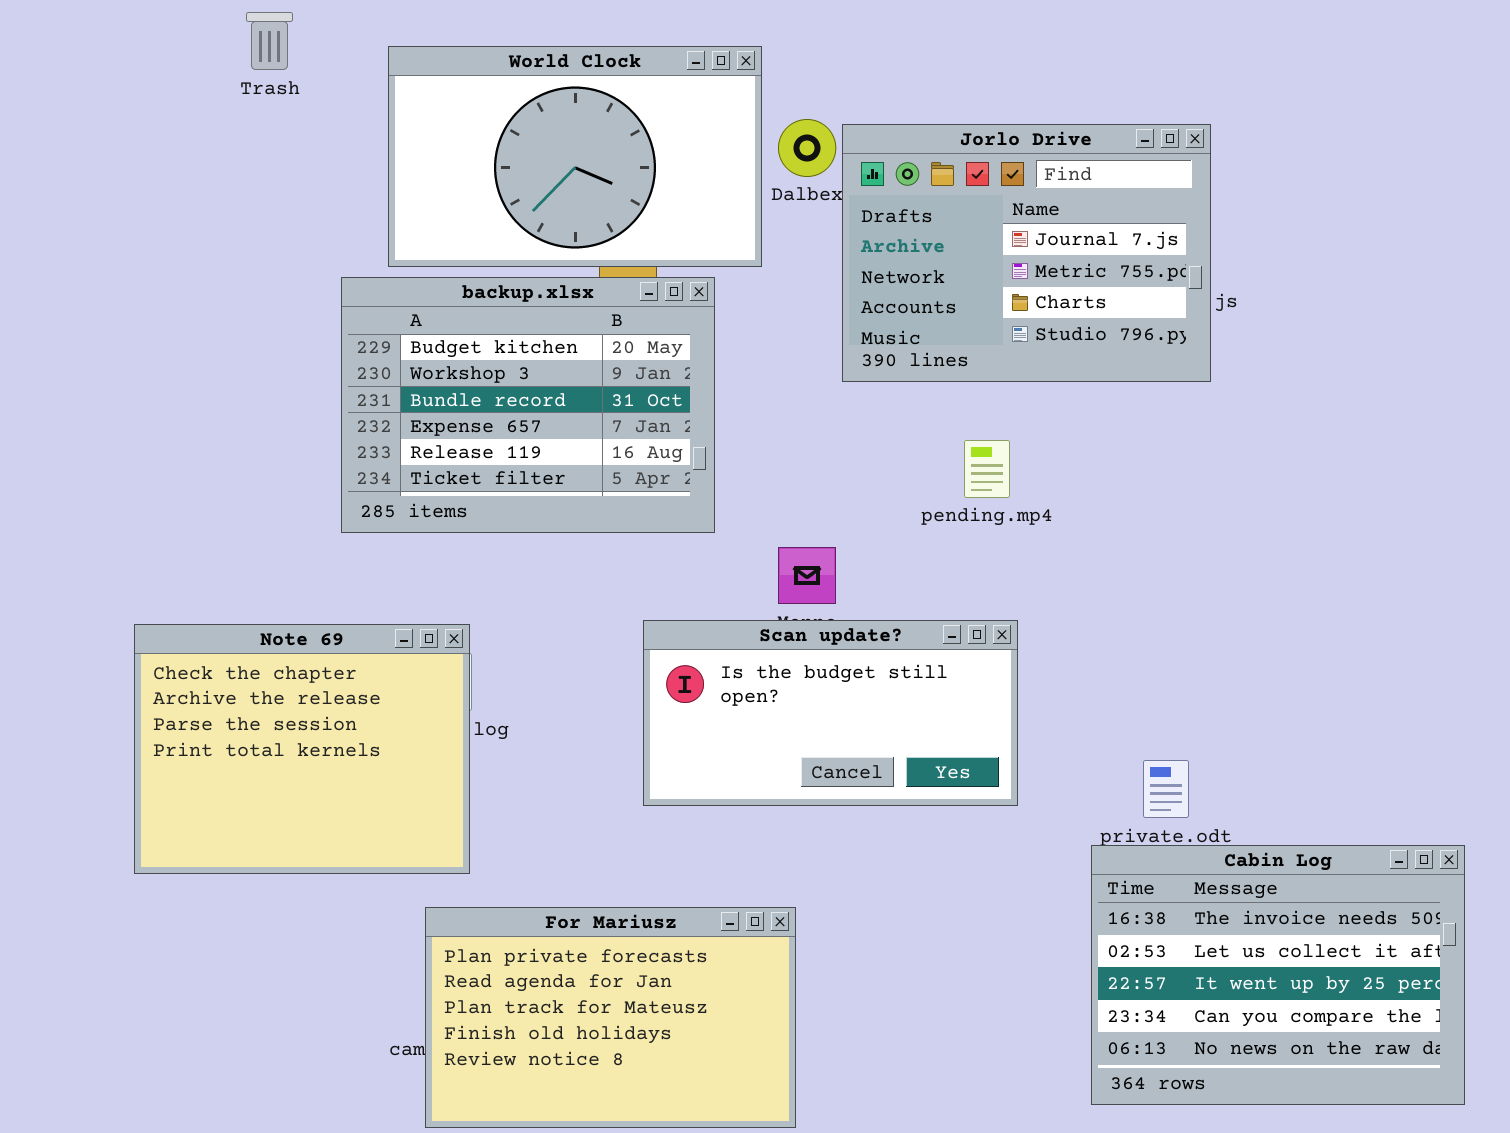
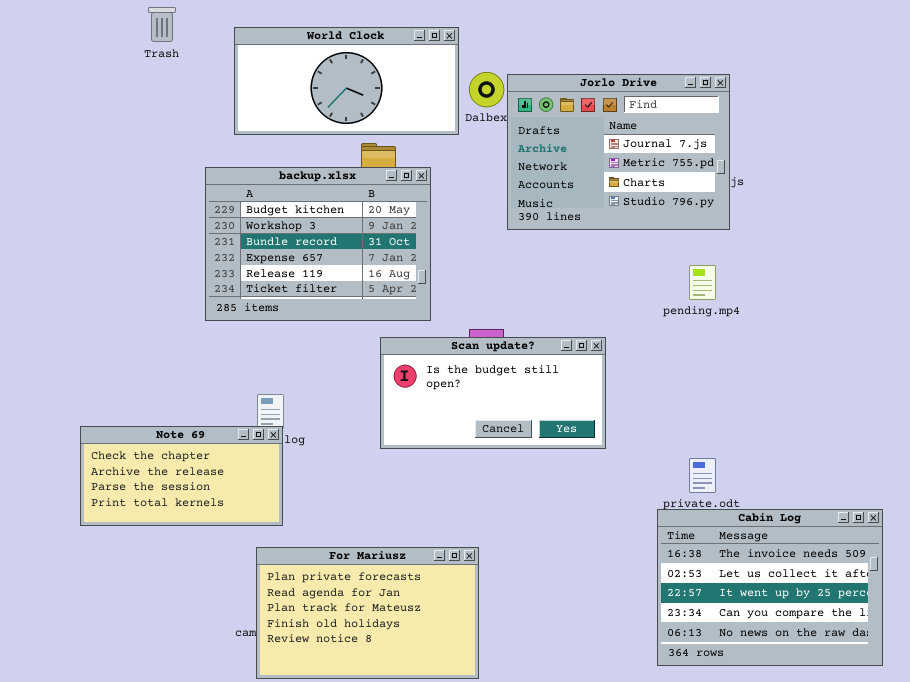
World Clock: [388,46,762,267] -> [234,27,459,135], resized
pending.mp4: [964,440,1010,498] -> [689,265,716,300], moved
Scan update?: [643,620,1018,806] -> [380,337,606,449], moved
Note 69: [134,624,470,874] -> [80,426,283,526], resized

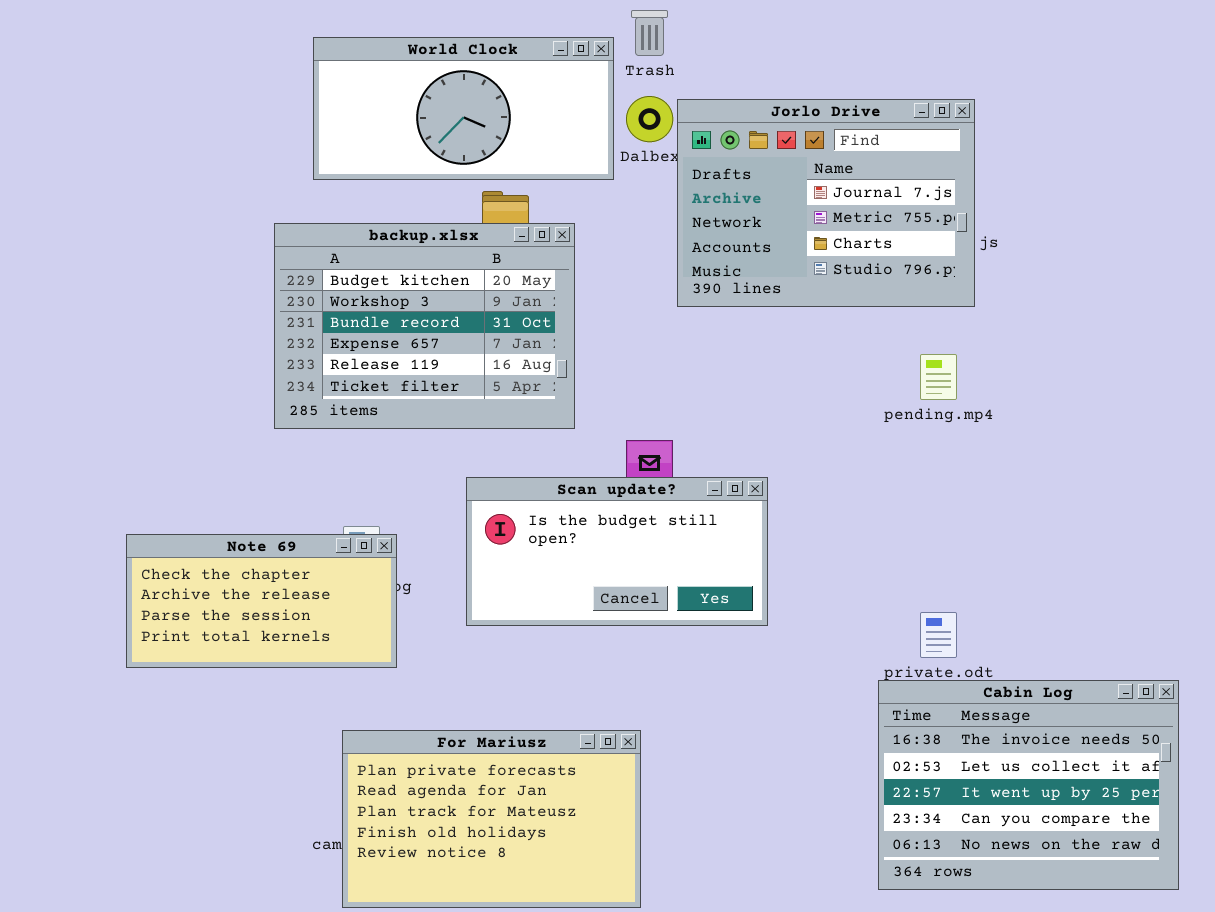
Trash: [148,7,176,42] -> [631,10,668,56], moved
Scan update?: [380,337,606,449] -> [466,477,768,626], moved
Note 69: [80,426,283,526] -> [126,534,397,668], moved

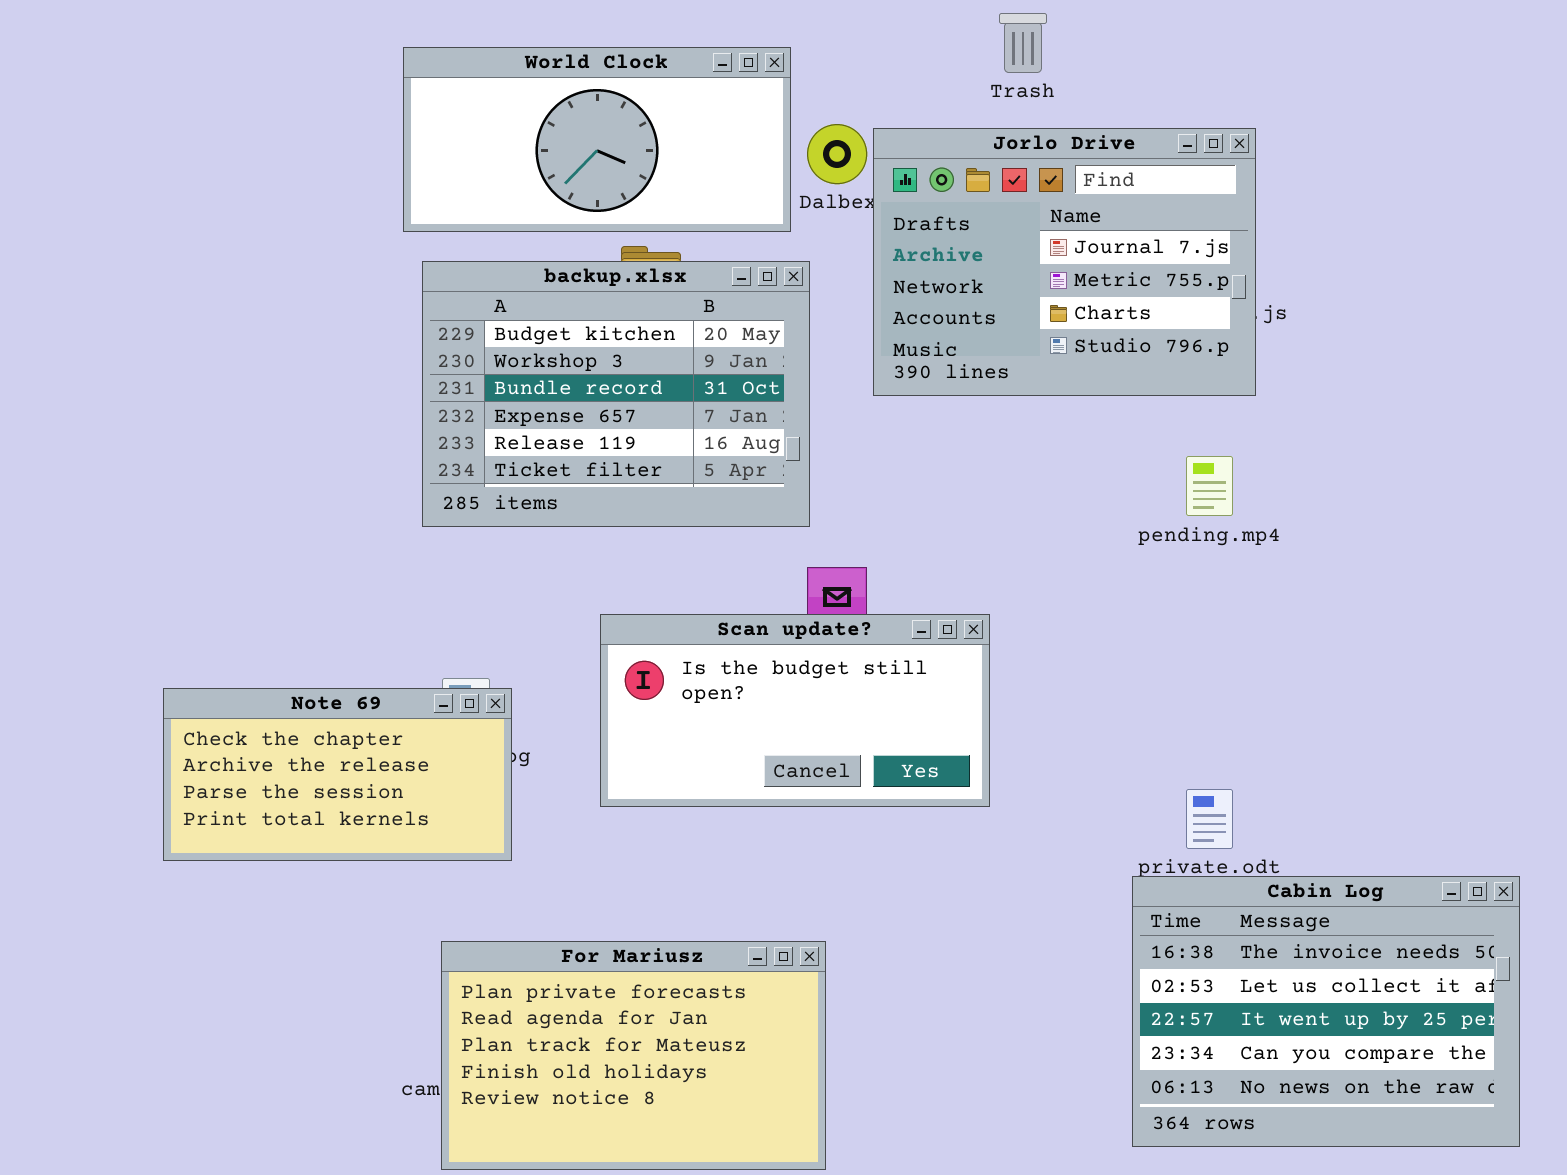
Trash: [631,10,668,56] -> [999,13,1047,73], moved
backup.xlsx: [274,223,575,429] -> [422,261,810,527], moved

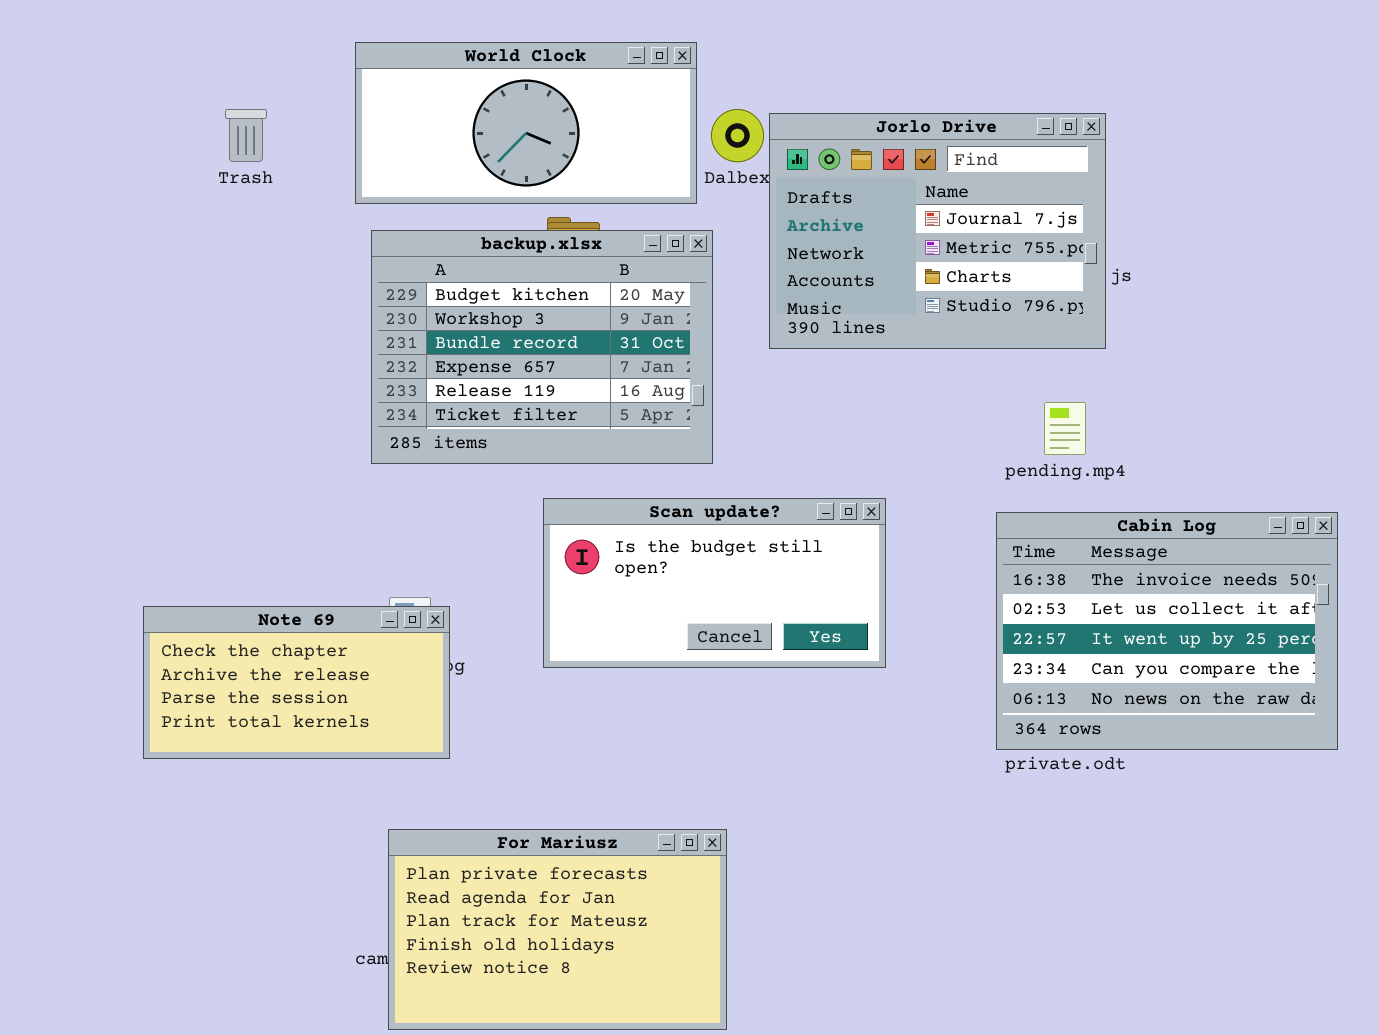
Trash: [999,13,1047,73] -> [225,109,267,162], moved
Scan update?: [600,614,990,807] -> [543,498,886,668], moved
Cabin Log: [1132,876,1520,1147] -> [996,512,1338,750], moved

